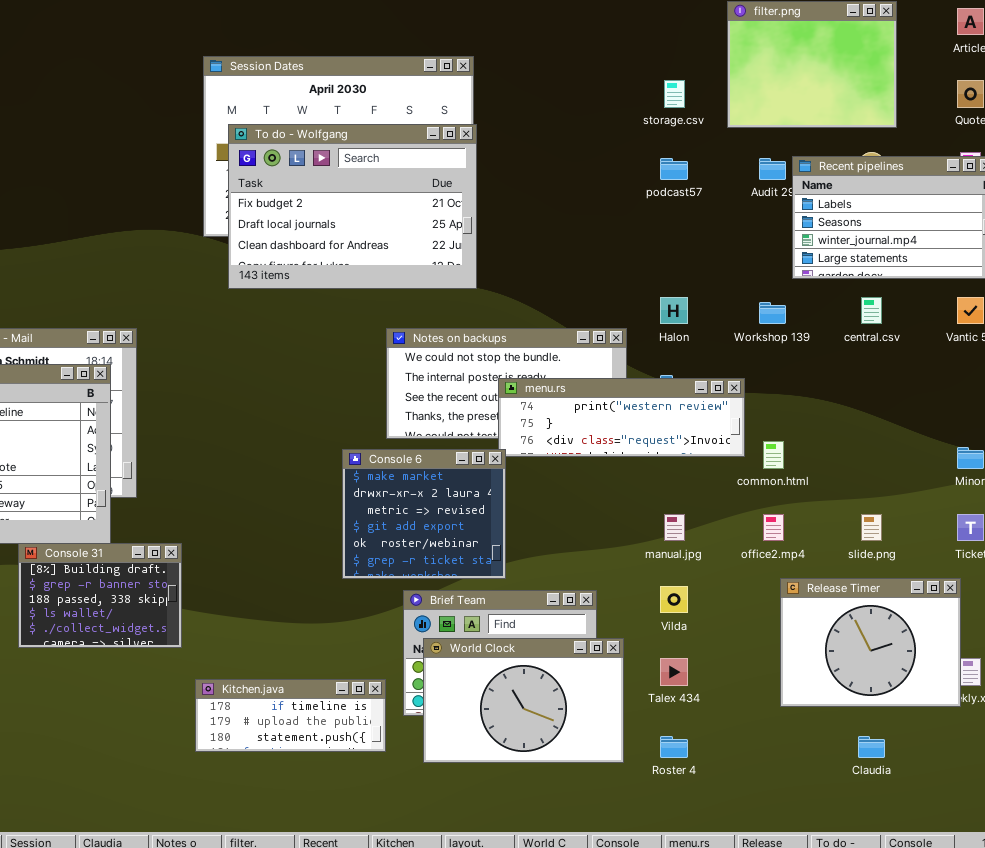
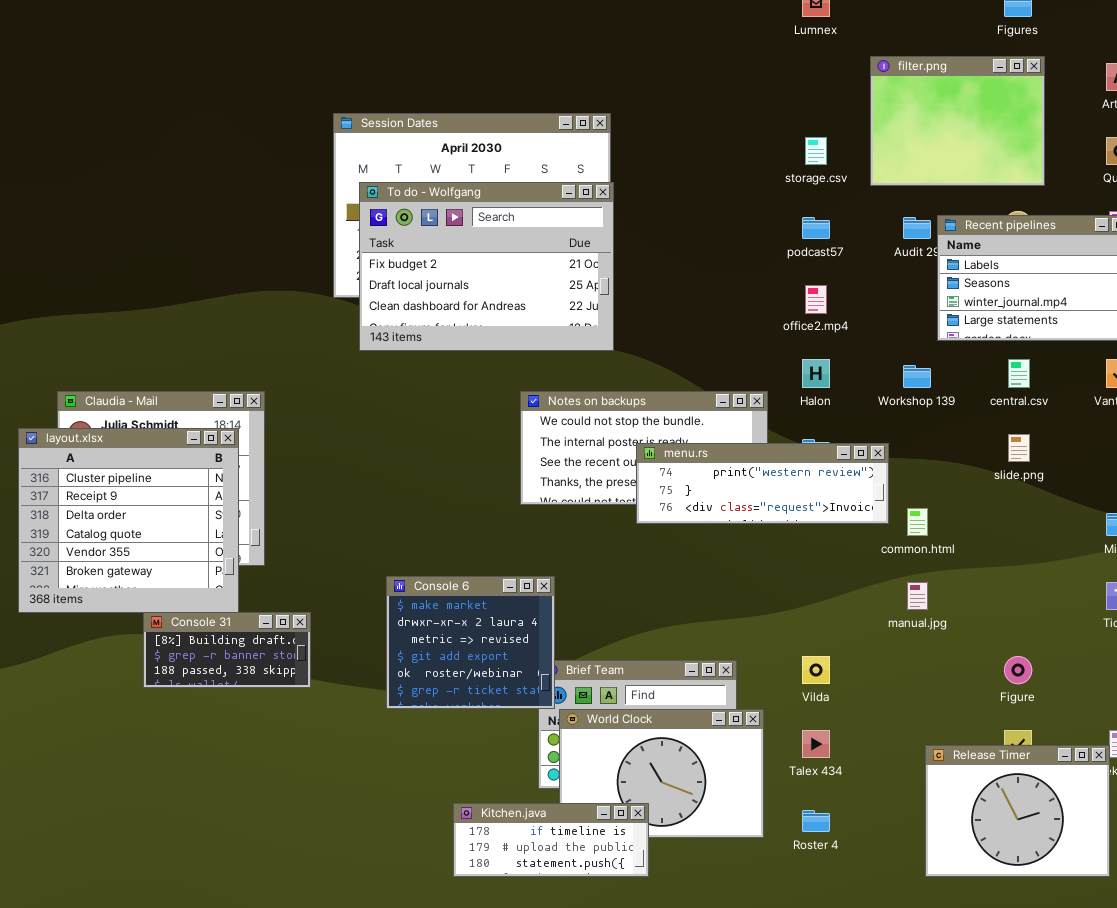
Console 6: [342,449,506,579] -> [386,576,555,709], moved
manual.jpg: [664,514,685,541] -> [907,582,928,610], moved
office2.mp4: [763,514,784,541] -> [805,285,827,314], moved
slide.png: [861,514,882,541] -> [1008,434,1030,462], moved
Console 31: [18,543,182,648] -> [143,612,311,688], resized
Release Timer: [780,578,961,707] -> [925,745,1110,877], moved
Kitchen.java: [195,679,386,752] -> [453,803,649,877], moved

